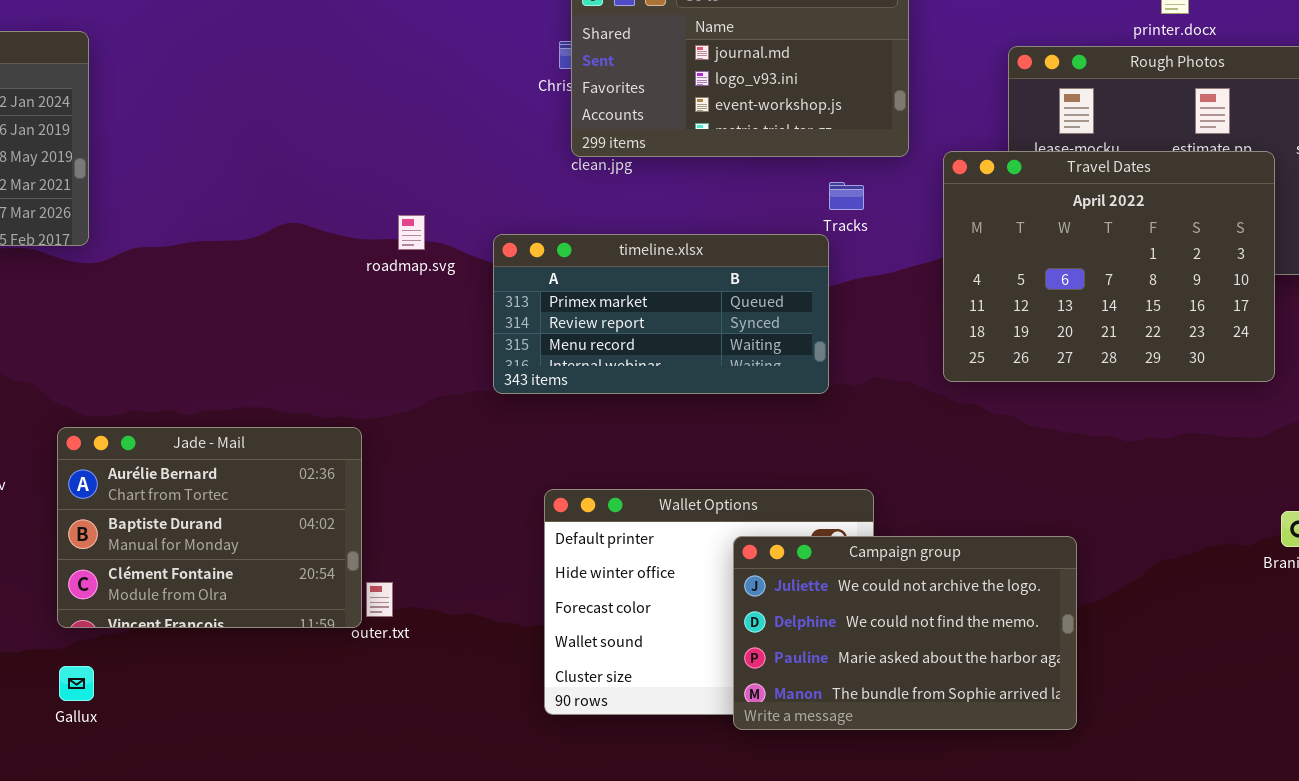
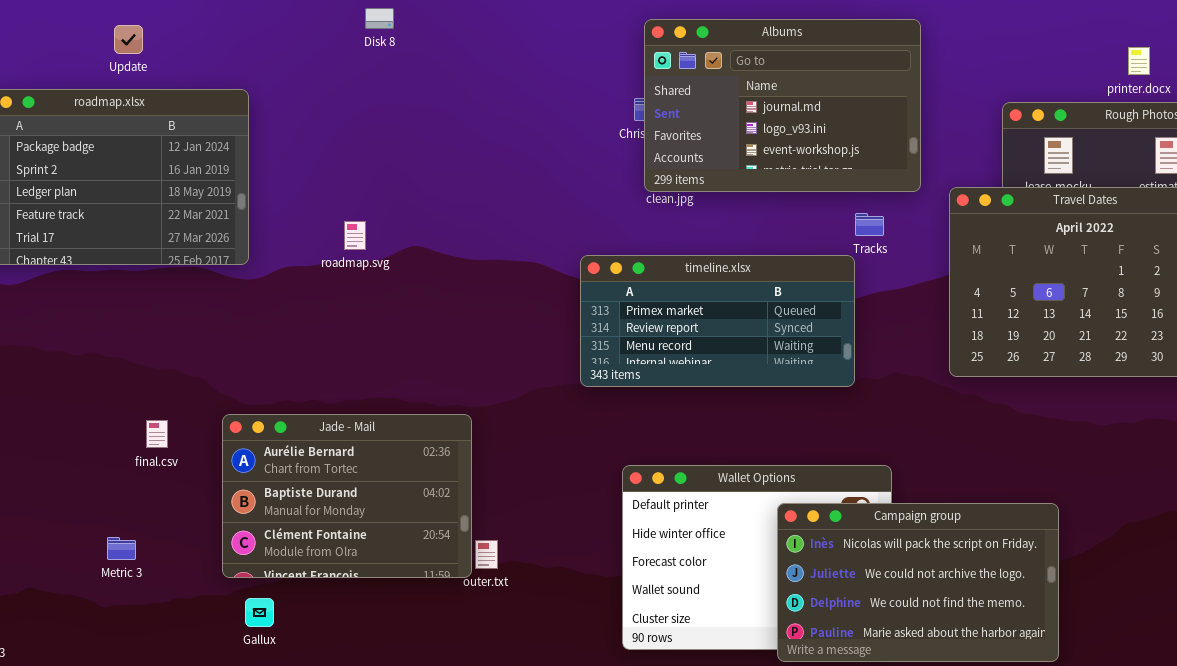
roadmap.svg: [398,215,425,250] -> [344,221,366,250], moved
Campaign group: [733,536,1077,730] -> [777,503,1059,662], scrolled up 1 row
Gallux: [59,666,94,701] -> [245,598,274,627], moved

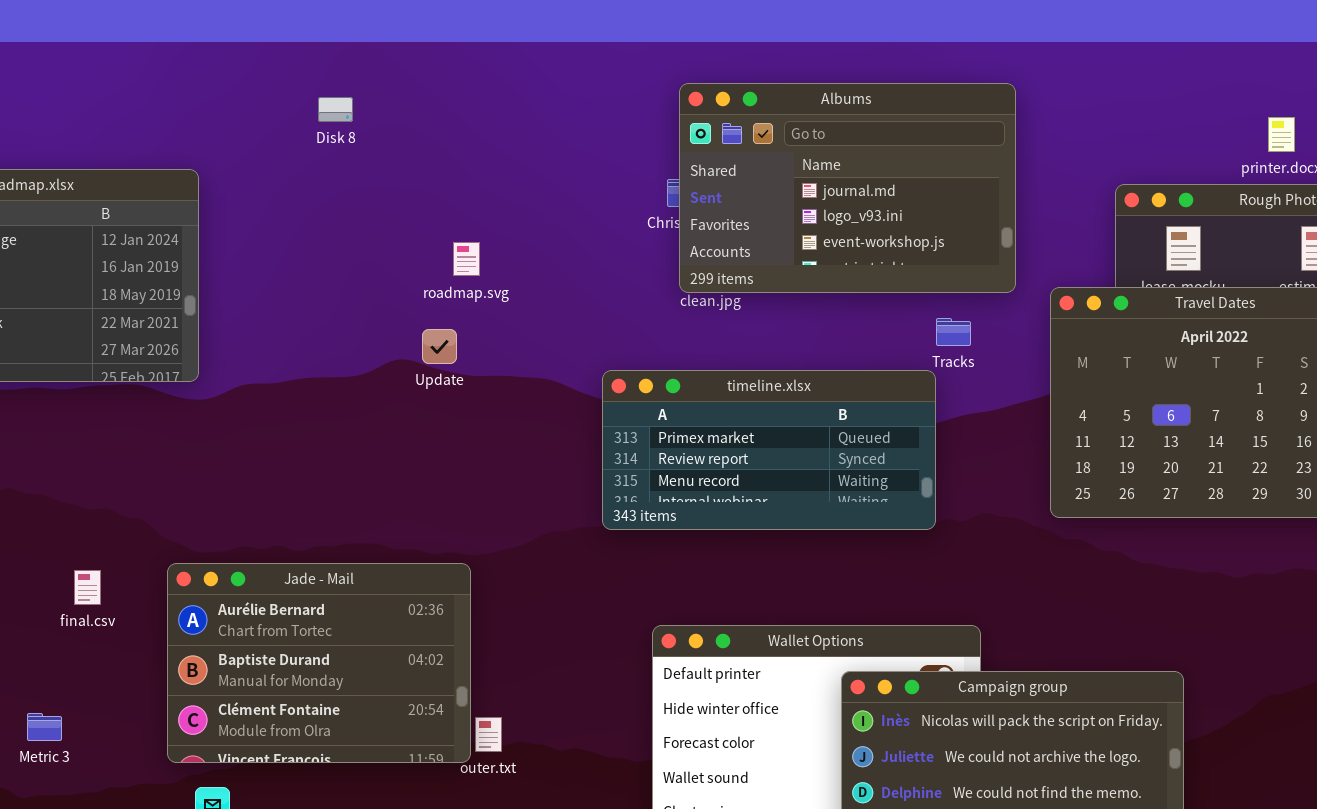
Disk 8: [365,8,394,29] -> [318,97,353,122], moved
Update: [114,25,143,54] -> [422,329,457,364], moved
roadmap.svg: [344,221,366,250] -> [453,242,480,276], moved

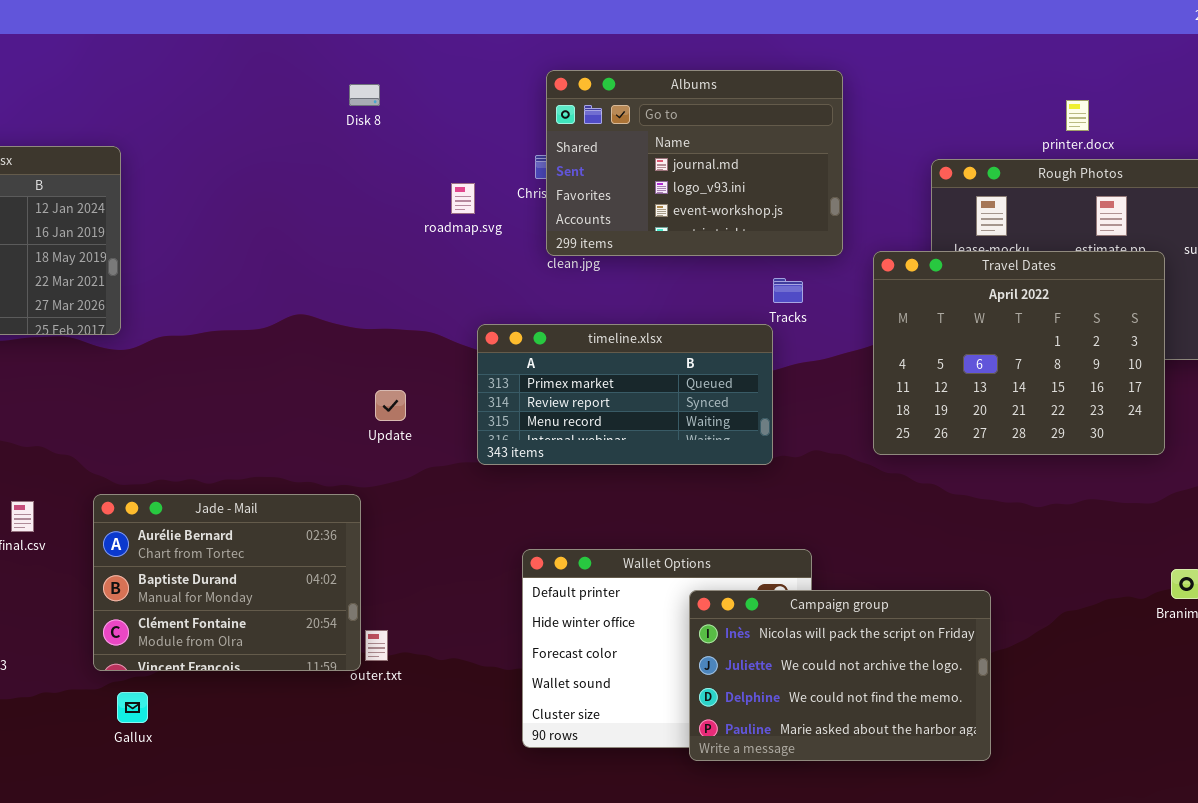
Disk 8: [318,97,353,122] -> [349,84,380,106], moved
roadmap.svg: [453,242,480,276] -> [451,183,475,214], moved
Update: [422,329,457,364] -> [375,390,406,421], moved

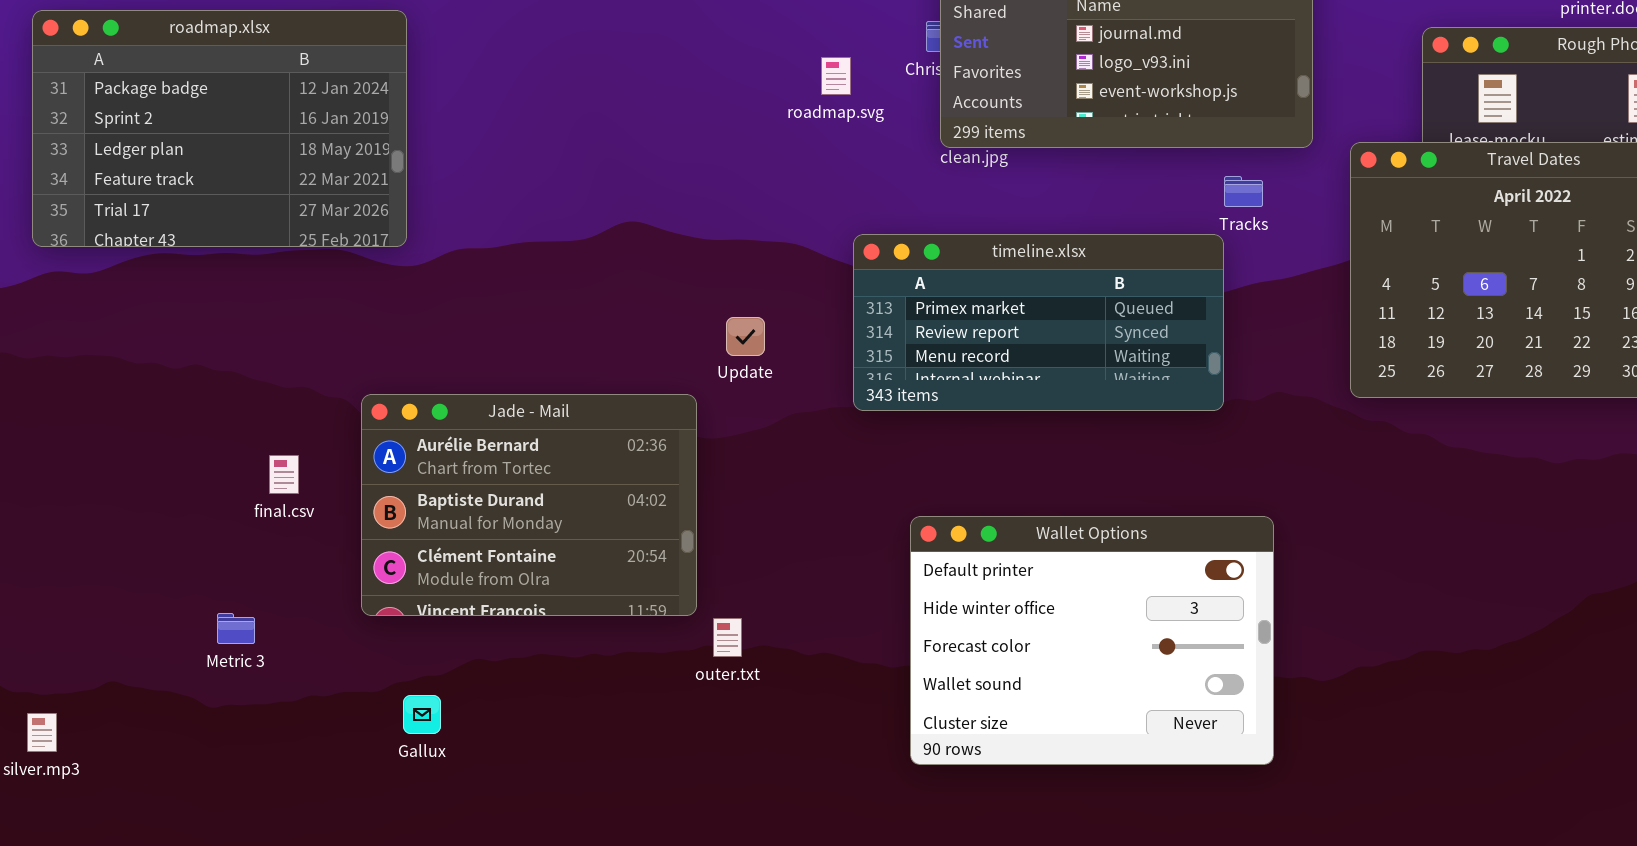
Jade - Mail: [93,494,361,671] -> [361,394,697,616], moved
Campaign group: [689,590,991,761] -> none, closed

